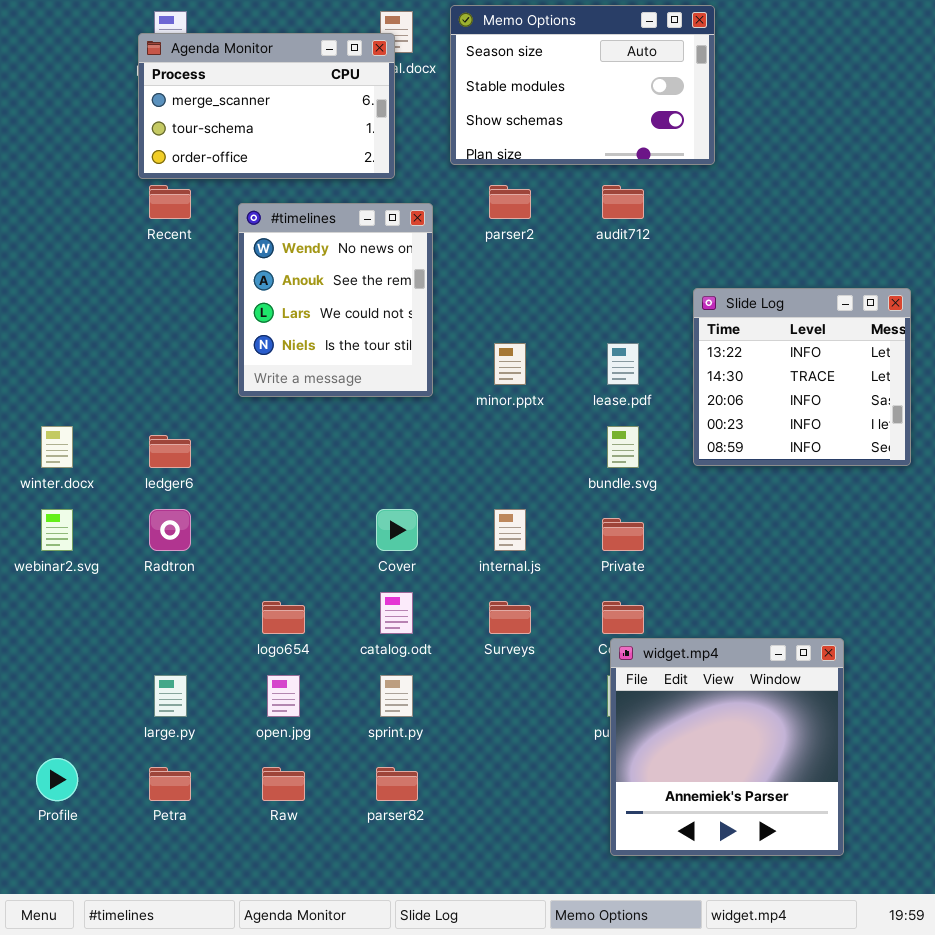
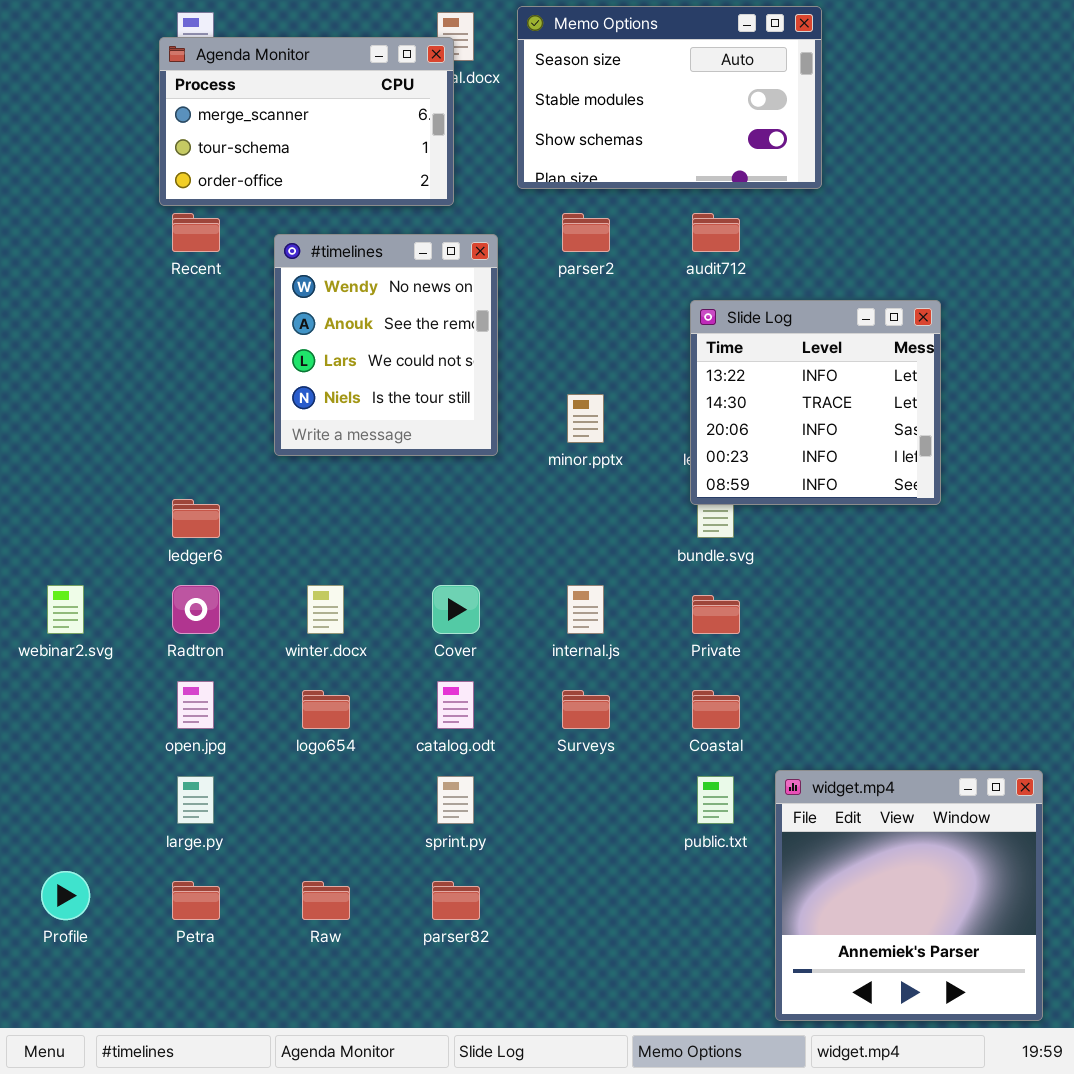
Slide Log: [693,288,911,466] -> [690,300,941,505], moved
winter.docx: [41,426,73,468] -> [307,585,344,634], moved
widget.mp4: [610,638,844,856] -> [775,770,1043,1021], moved
open.jpg: [267,675,300,717] -> [177,681,214,729], moved

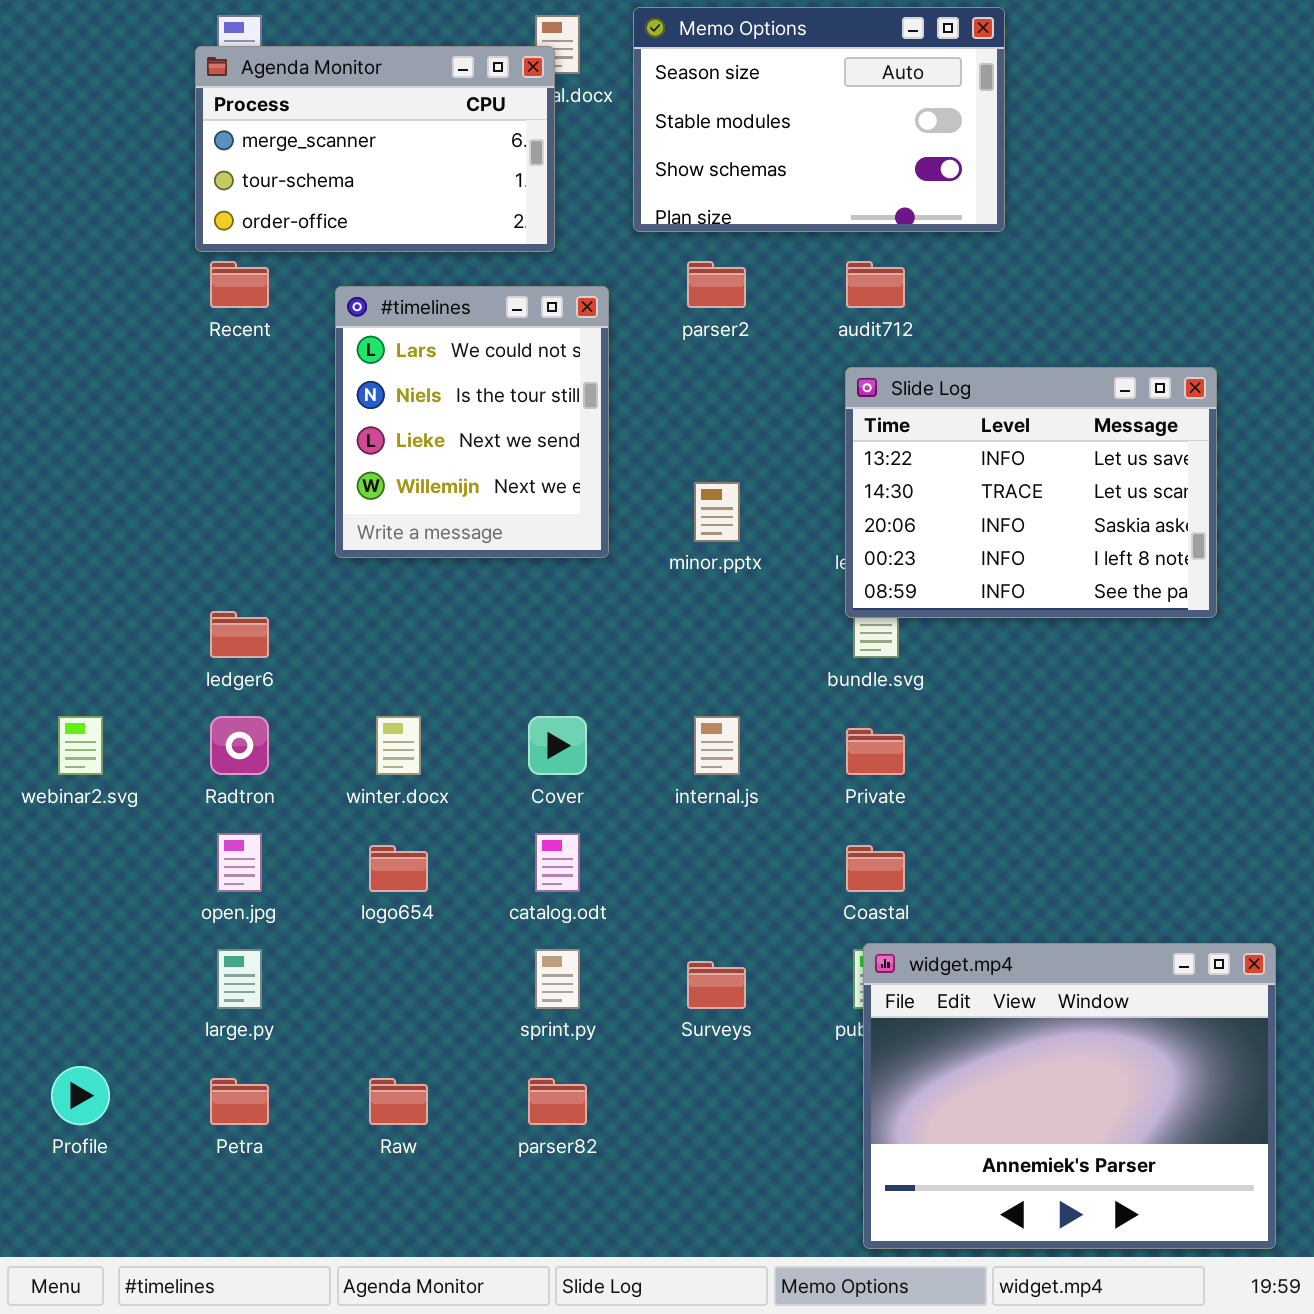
#timelines: [274,234,498,456] -> [335,286,609,558], scrolled down 2 rows
Slide Log: [690,300,941,505] -> [845,367,1217,618], resized
Surveys: [562,690,610,729] -> [687,961,746,1009], moved
widget.mp4: [775,770,1043,1021] -> [863,943,1276,1249], resized

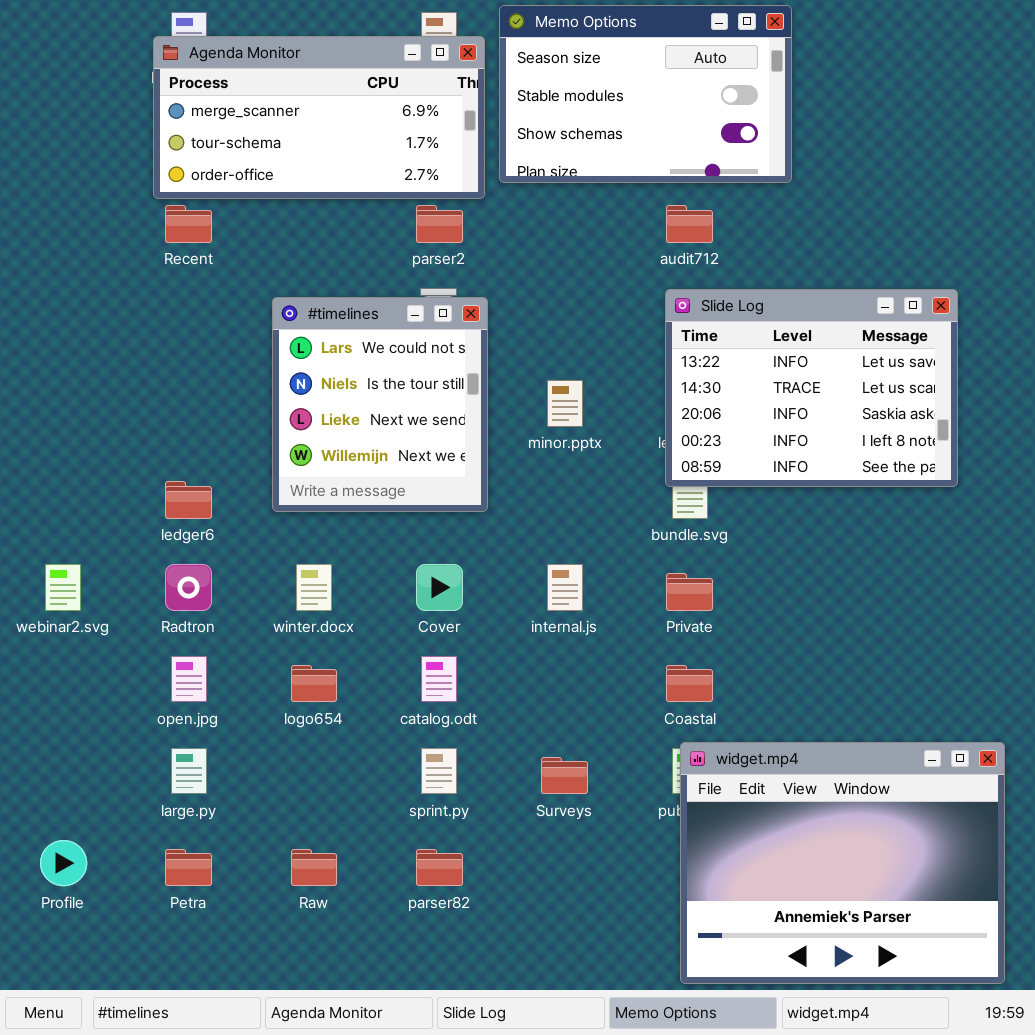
Agenda Monitor: [195,46,555,252] -> [153,36,485,199], resized
parser2: [687,261,746,308] -> [416,205,463,243], moved
#timelines: [335,286,609,558] -> [272,297,488,512], moved

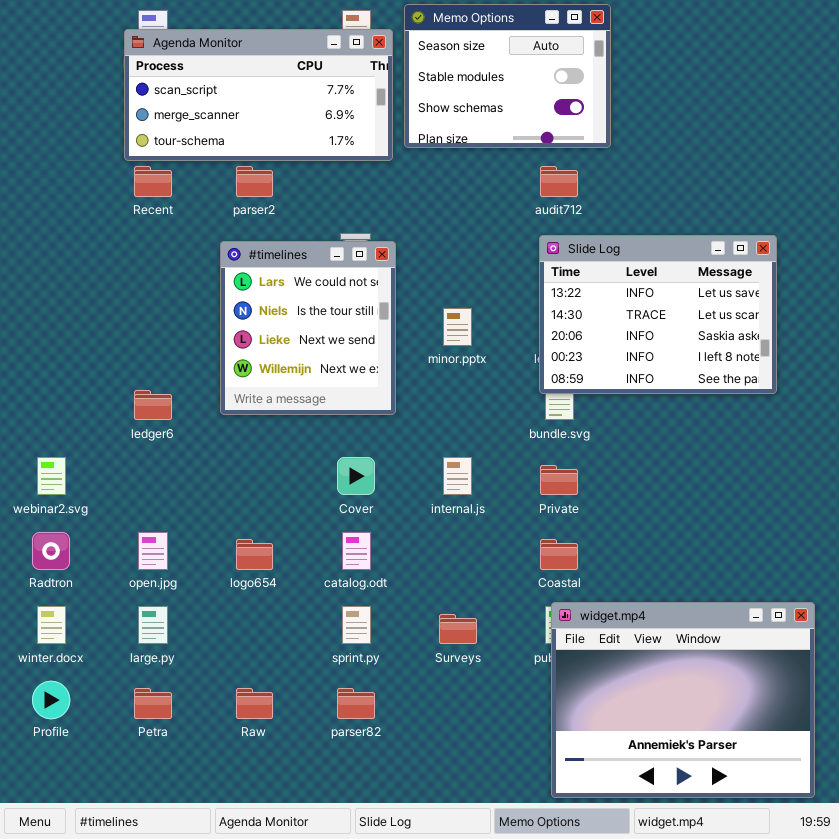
Memo Options: [499,5,792,183] -> [404,4,611,148], resized
Agenda Monitor: [153,36,485,199] -> [124,29,393,161], scrolled up 1 row
parser2: [416,205,463,243] -> [236,166,273,197], moved
Radtron: [165,564,212,611] -> [32,532,70,570], moved
winter.docx: [296,564,332,611] -> [37,606,66,644], moved

